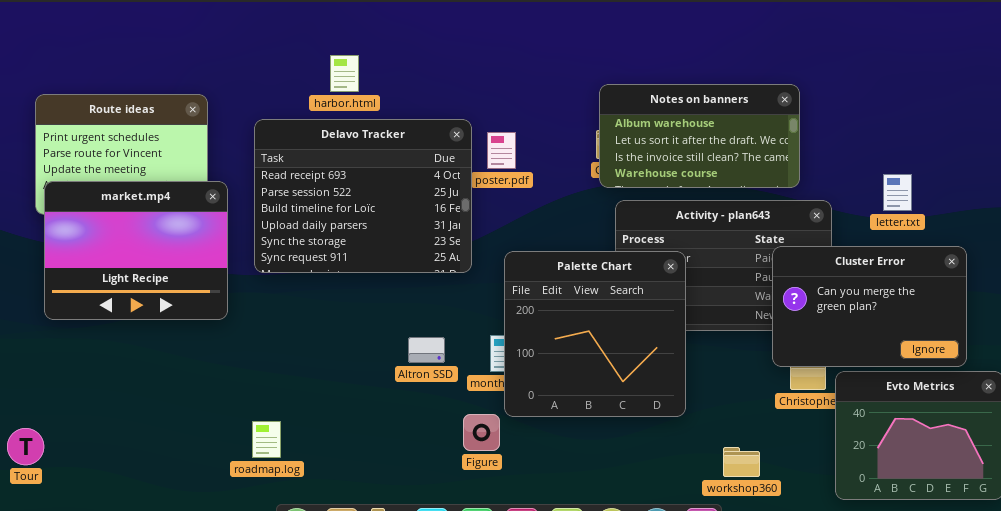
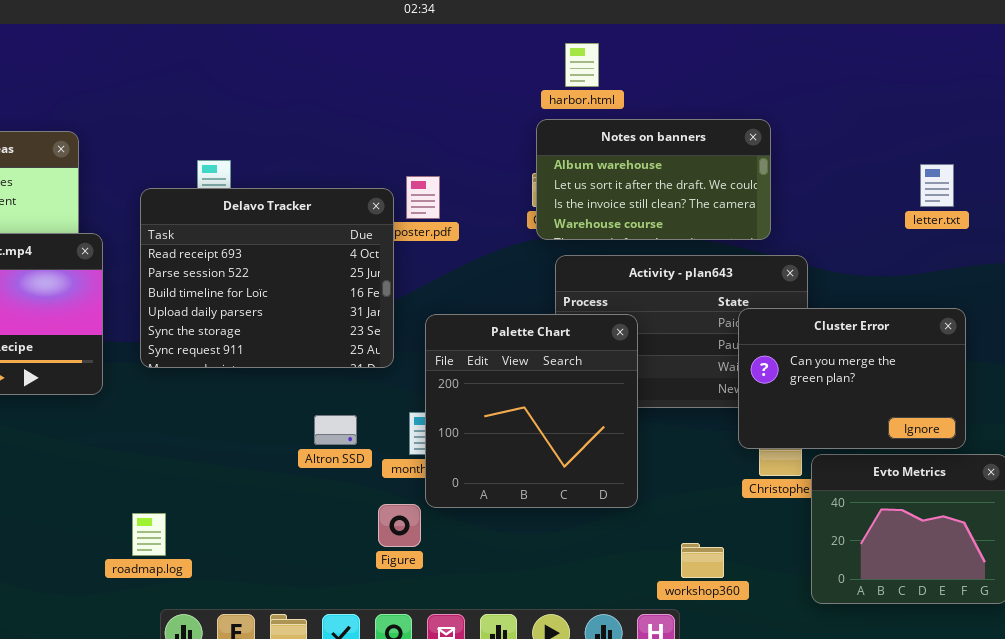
harbor.html: [330,55,359,92] -> [565,43,599,87], moved
Delavo Tracker: [254,119,472,273] -> [140,188,394,368], moved
letter.txt: [883,174,912,211] -> [920,164,954,207], moved

